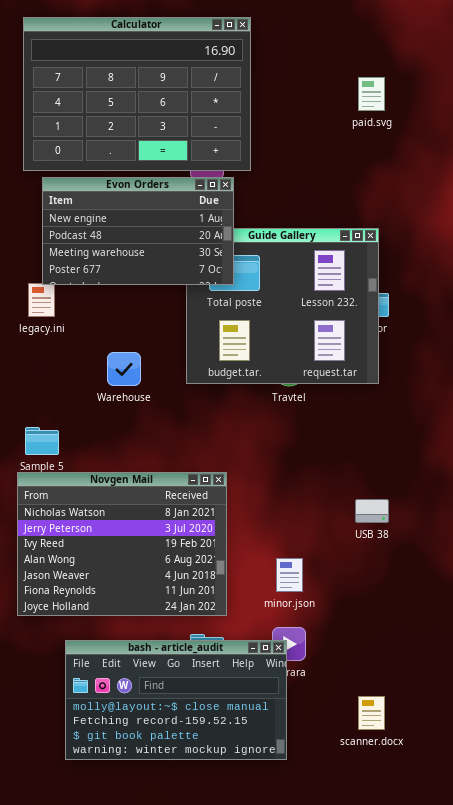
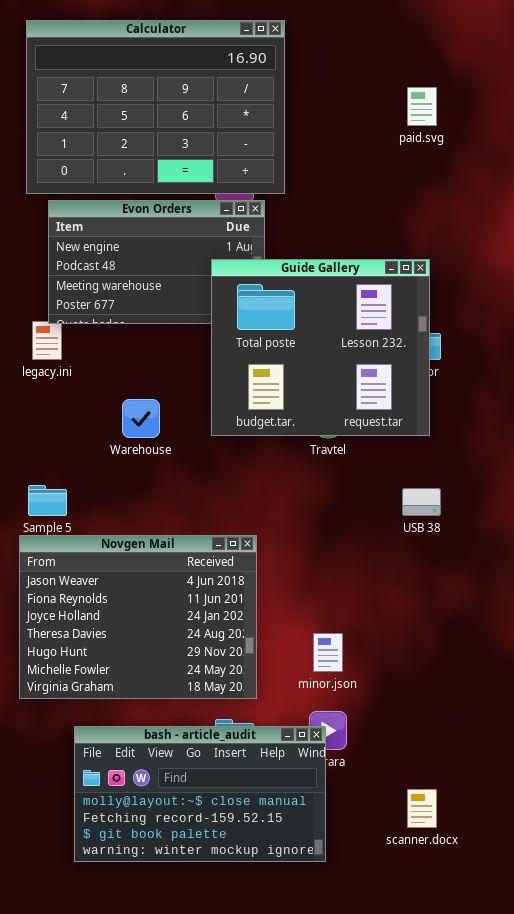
Guide Gallery: [186,228,379,384] -> [211,259,430,436], raised
Novgen Mail: [17,472,227,616] -> [19,535,257,699], scrolled down 4 rows
USB 38: [355,499,389,523] -> [402,488,441,516], moved

